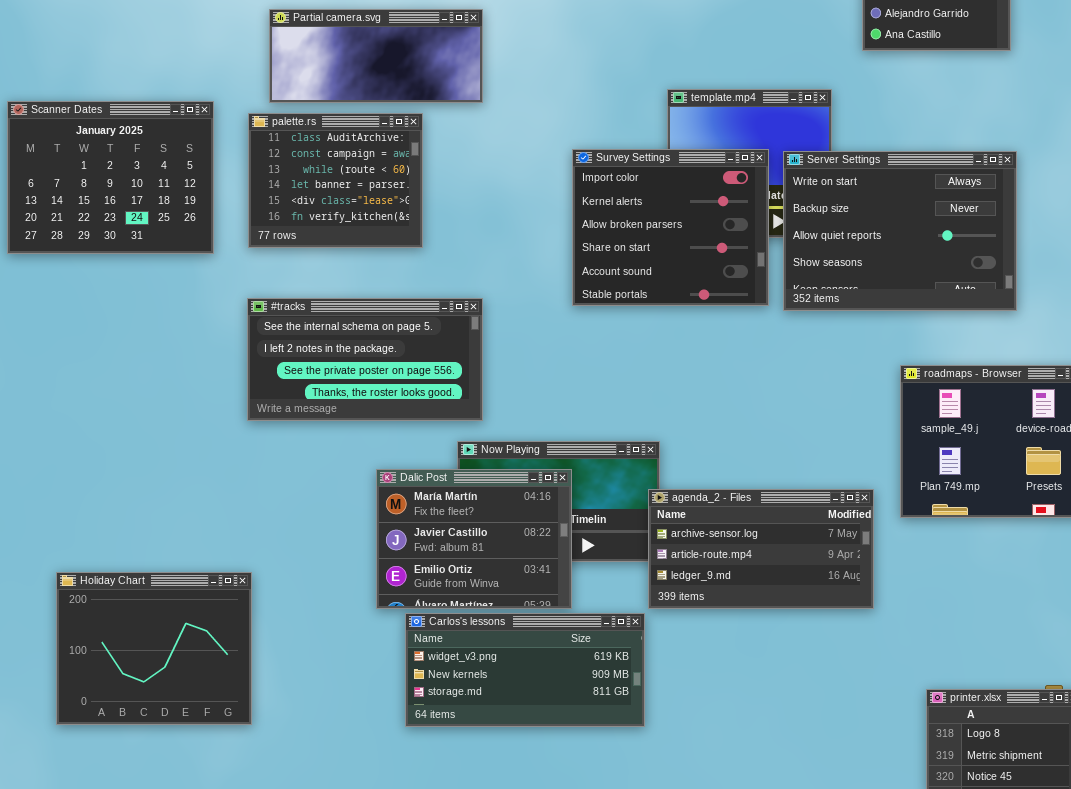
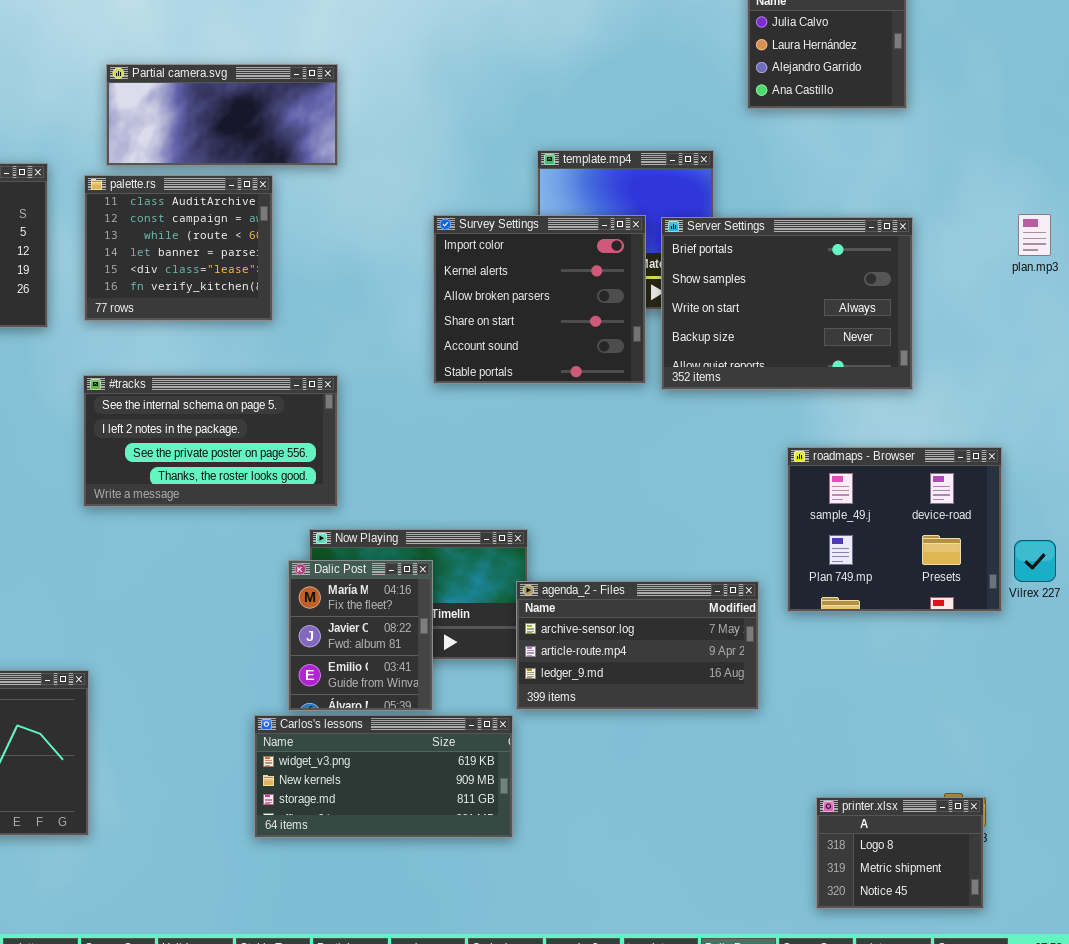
Server Settings: [783,151,1017,311] -> [661,217,913,390], scrolled up 2 rows
Dalic Post: [376,469,572,609] -> [288,560,433,711], resized

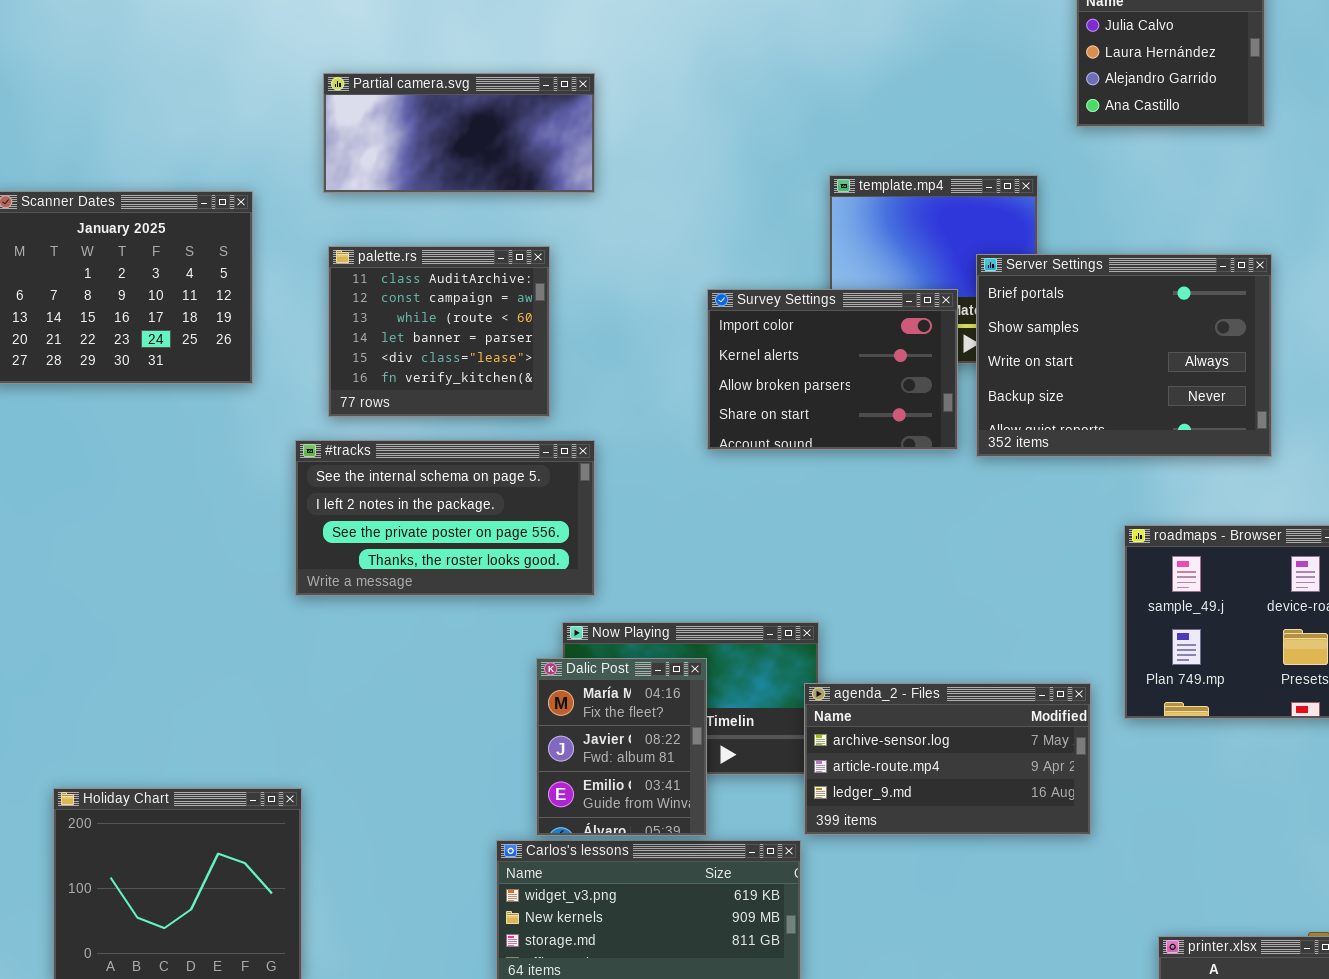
palette.rs: [84,175,273,321] -> [328,246,550,417], moved
Survey Settings: [433,215,646,384] -> [707,289,958,450], resized

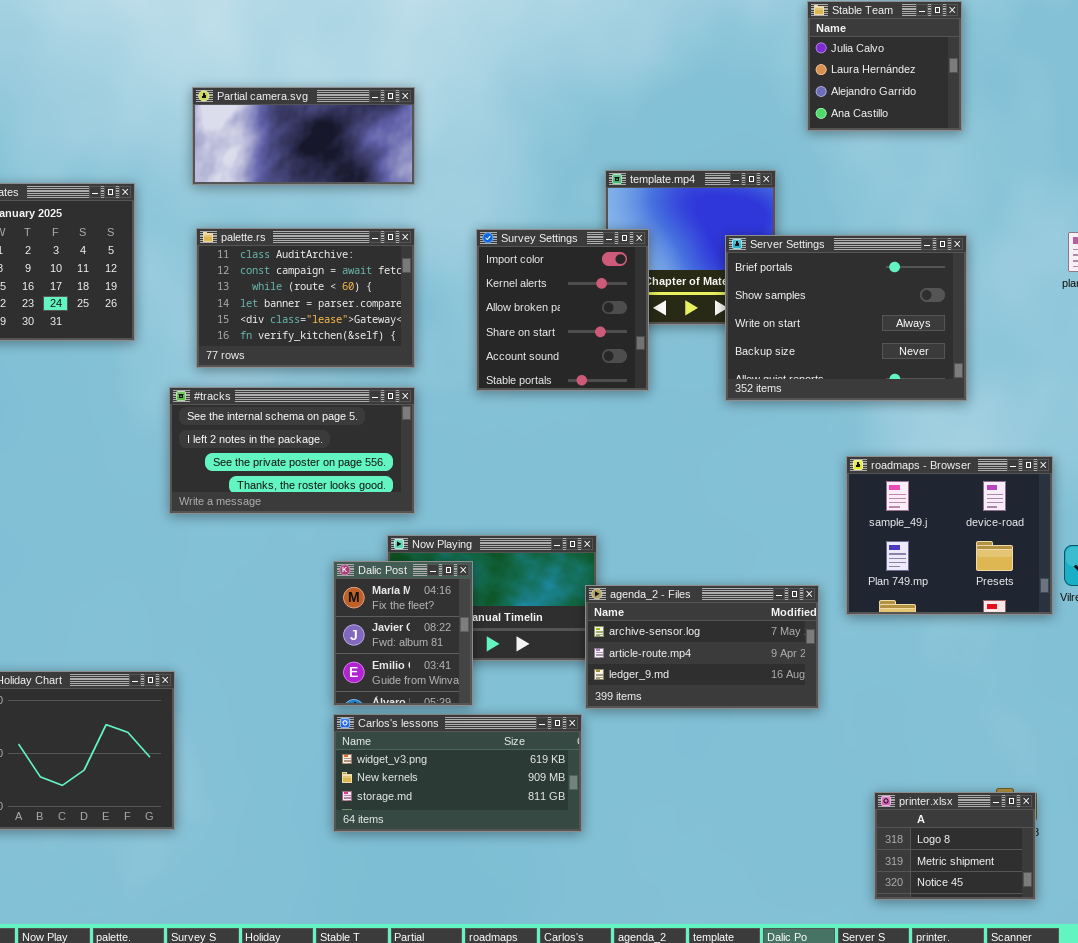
palette.rs: [328,246,550,417] -> [196,228,415,368], resized
Survey Settings: [707,289,958,450] -> [476,229,649,391], moved, resized
Dalic Post: [536,658,707,836] -> [333,561,473,706], moved

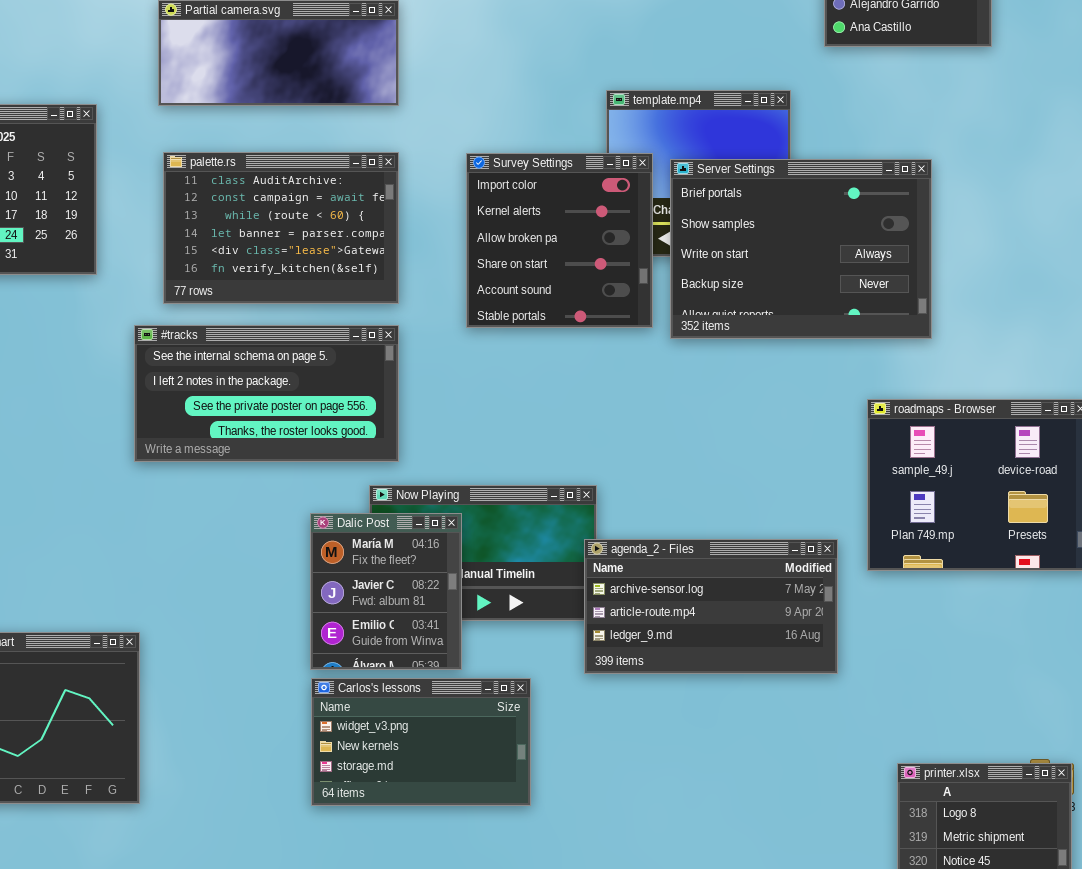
Server Settings: [725,235,967,401] -> [670,159,932,339], moved
Carlos's lessons: [333,714,582,832] -> [311,678,531,806], resized

